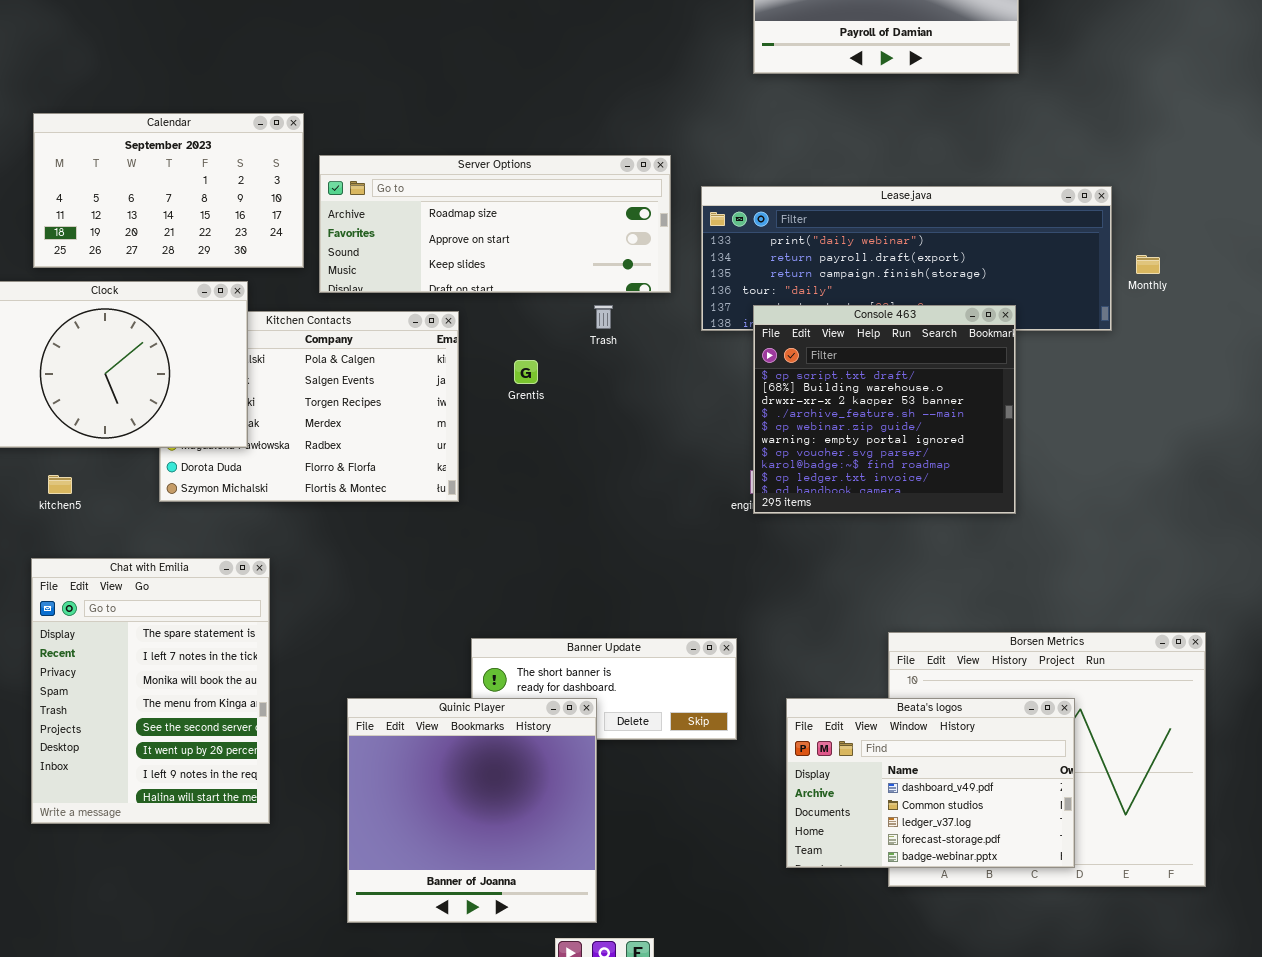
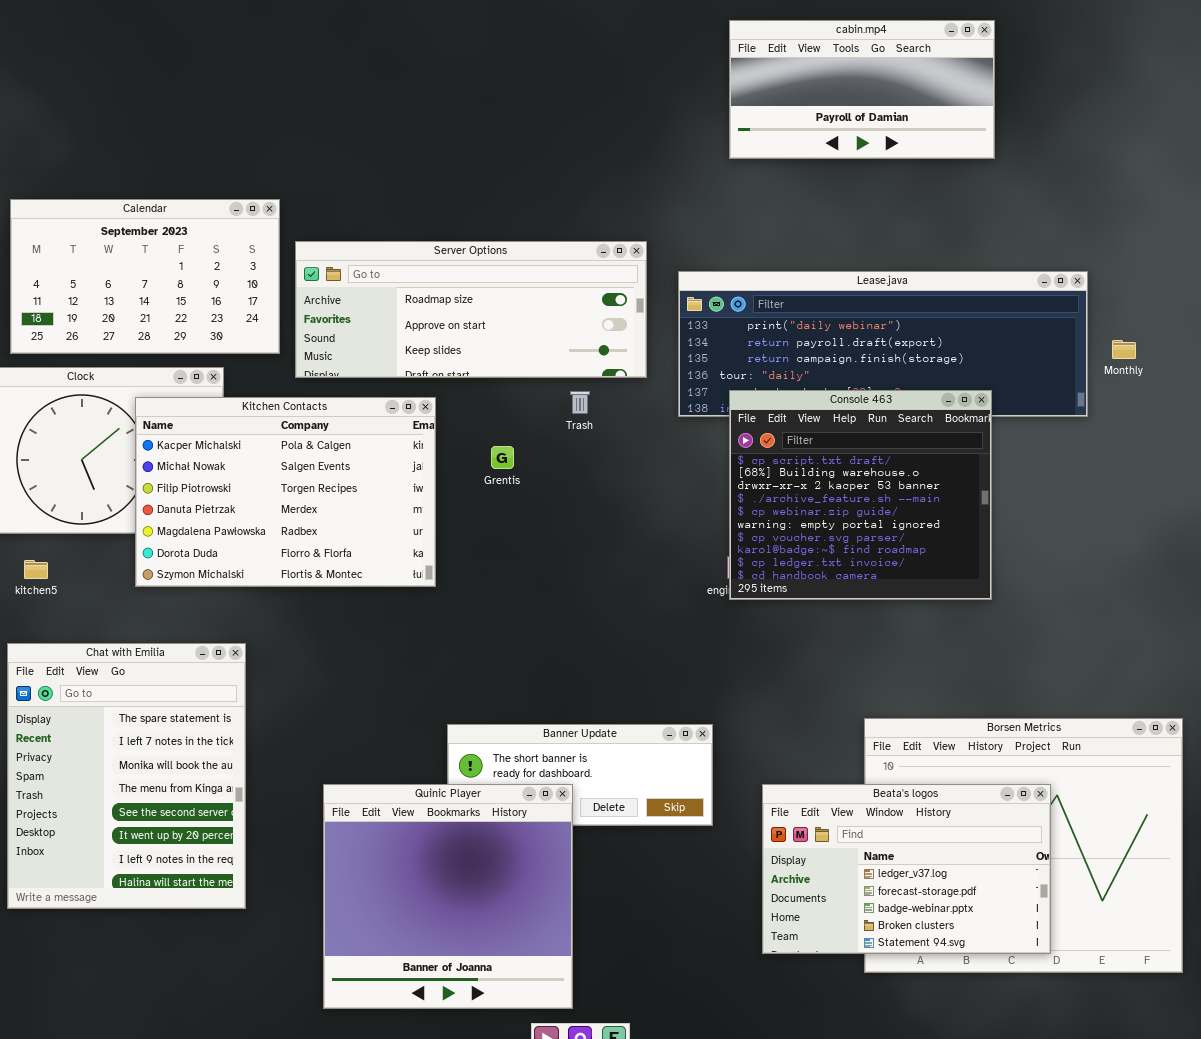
Kitchen Contacts: [159,311,459,502] -> [135,397,436,587], raised
Beata's logos: [786,698,1075,868] -> [762,784,1051,954], scrolled down 2 rows

